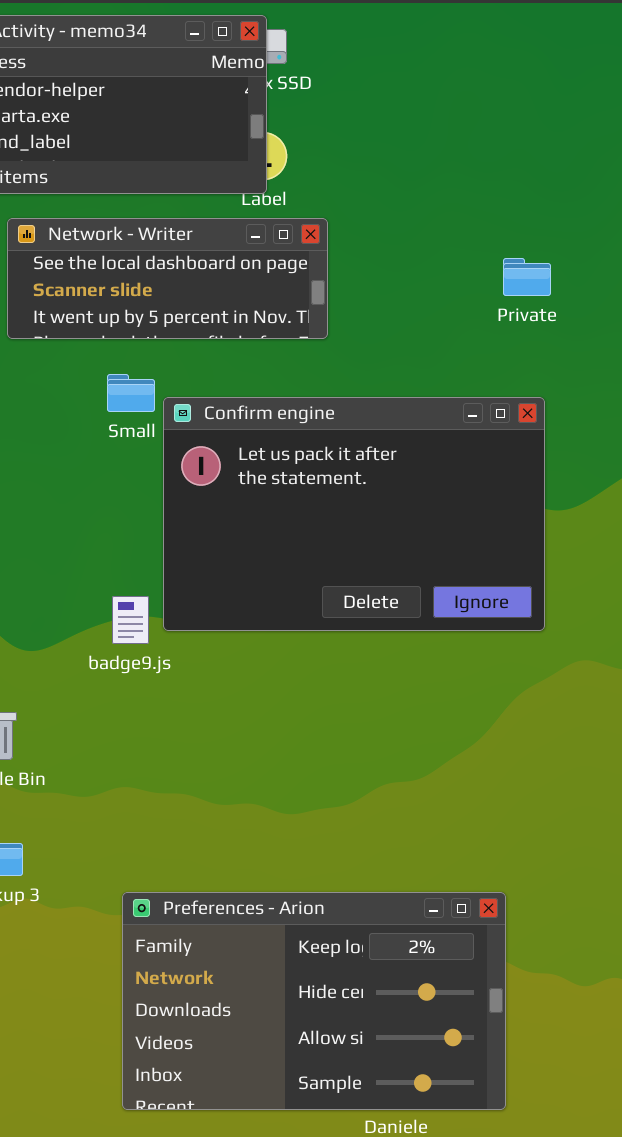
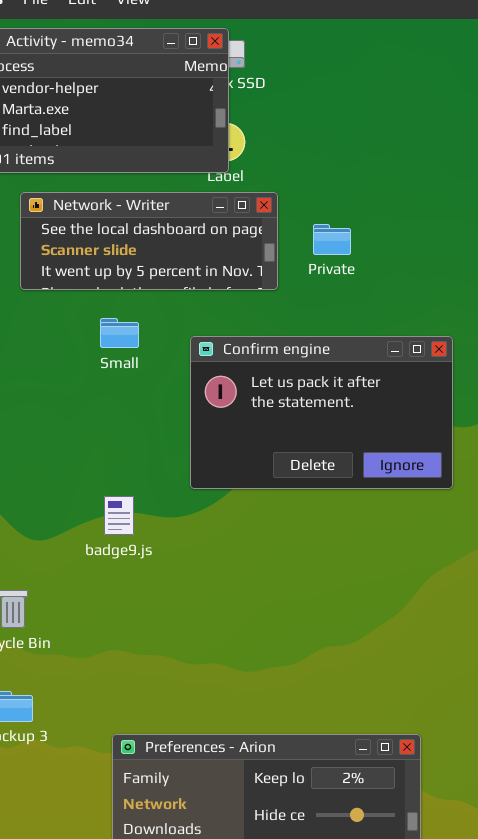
Private: [503,258,551,296] -> [313,224,351,255], moved
Confirm engine: [163,397,545,631] -> [190,336,453,489], resized

